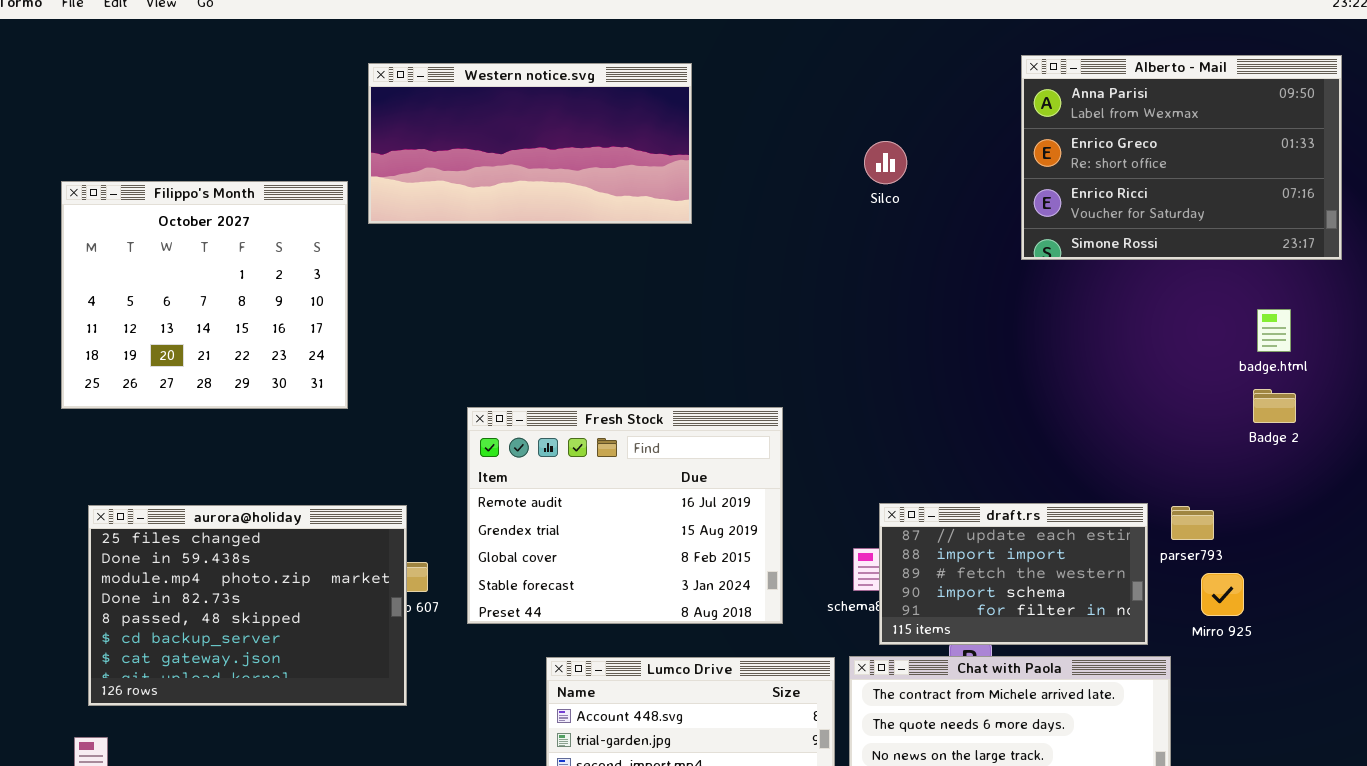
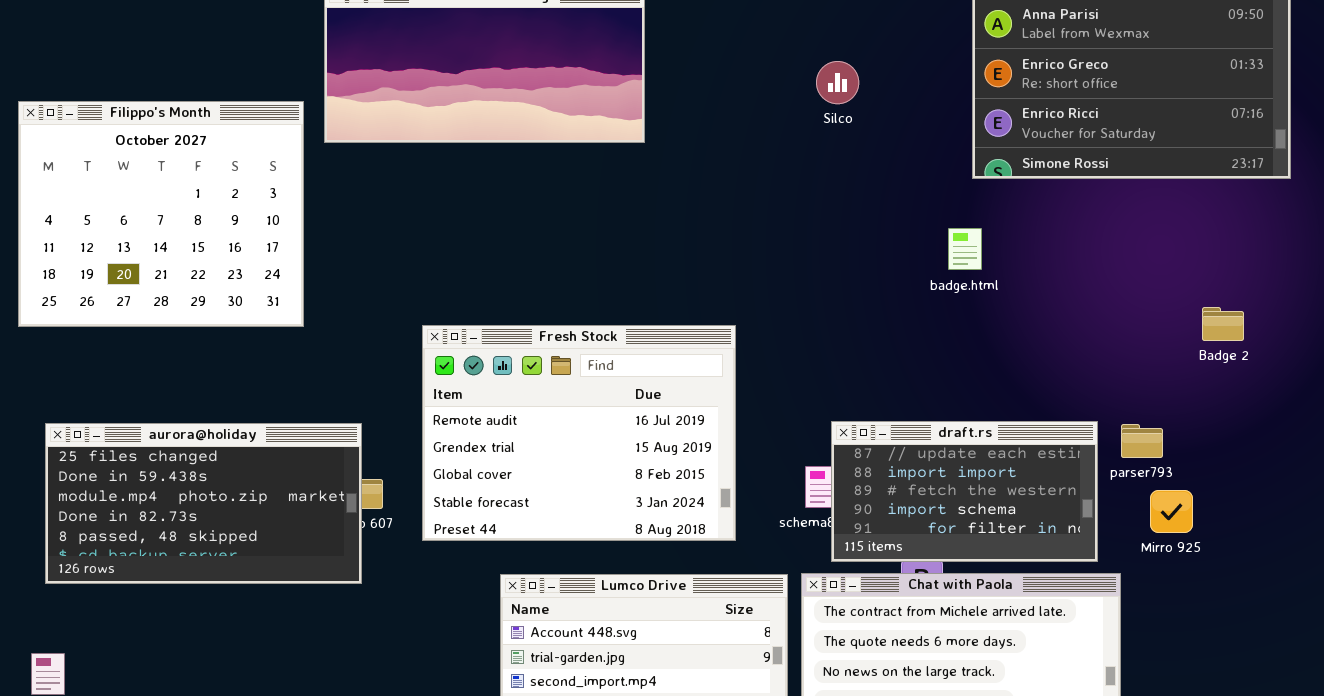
badge.html: [1257,309,1291,352] -> [948,228,982,270], moved
aurora@holiday: [88,505,407,706] -> [45,423,362,584], resized

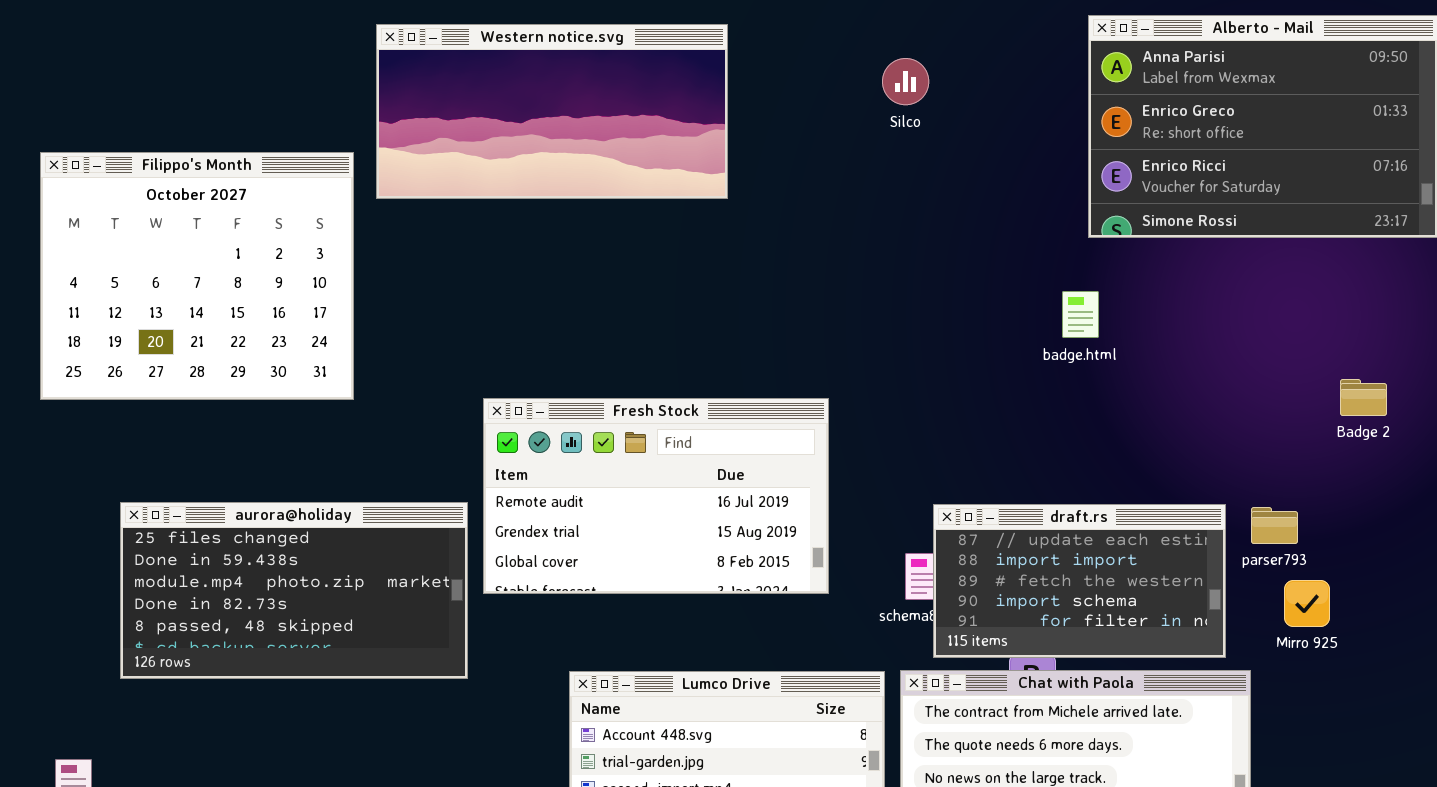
Silco: [816,61,859,104] -> [882,58,929,105], moved
Fresh Stock: [422,325,736,541] -> [483,398,829,594], resized
aurora@holiday: [45,423,362,584] -> [120,502,468,679], moved

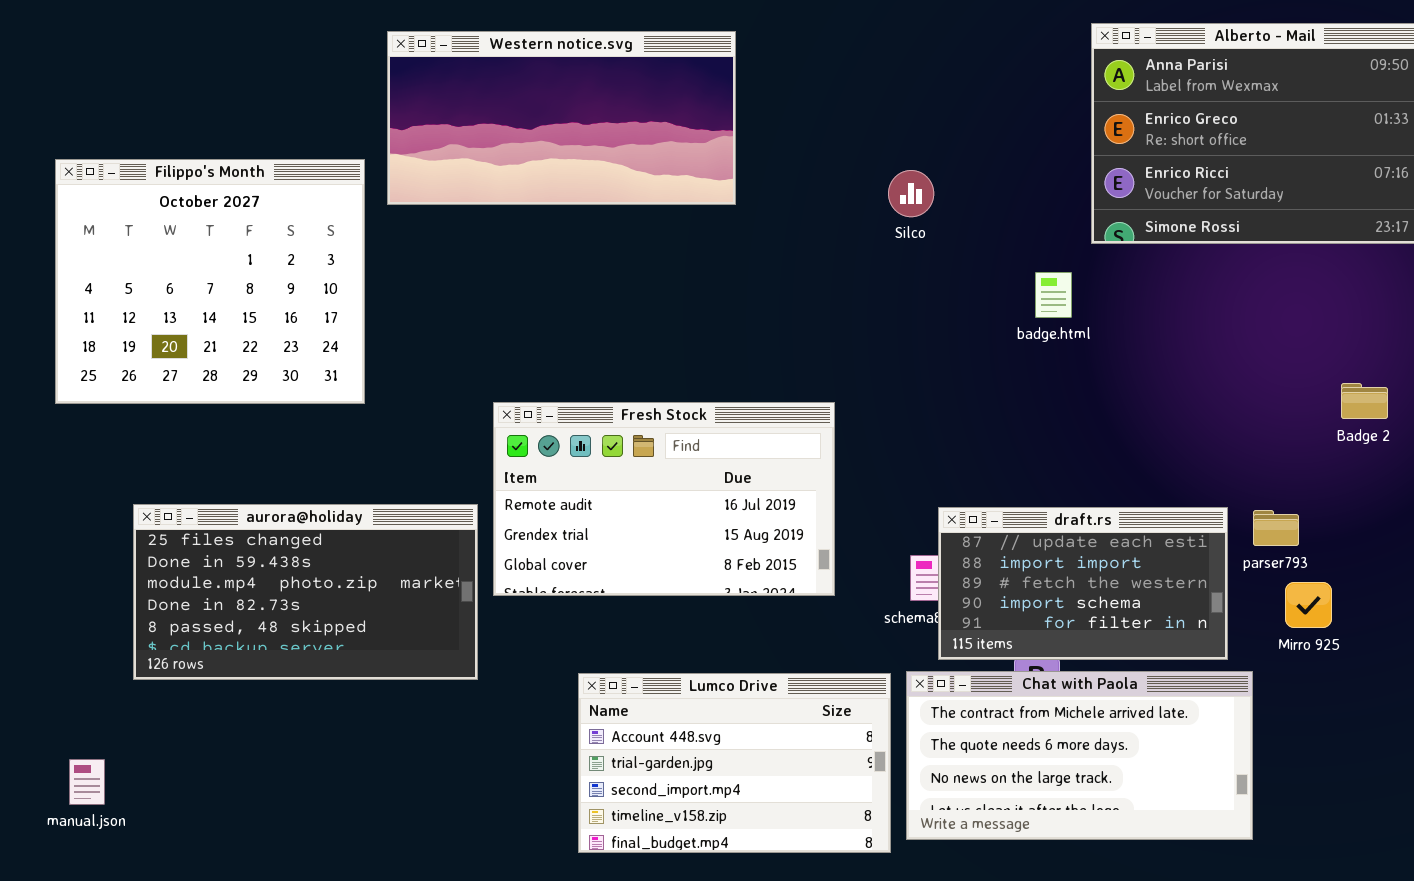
Silco: [882,58,929,105] -> [888,170,934,217], moved
badge.html: [1062,291,1099,338] -> [1035,272,1072,318], moved

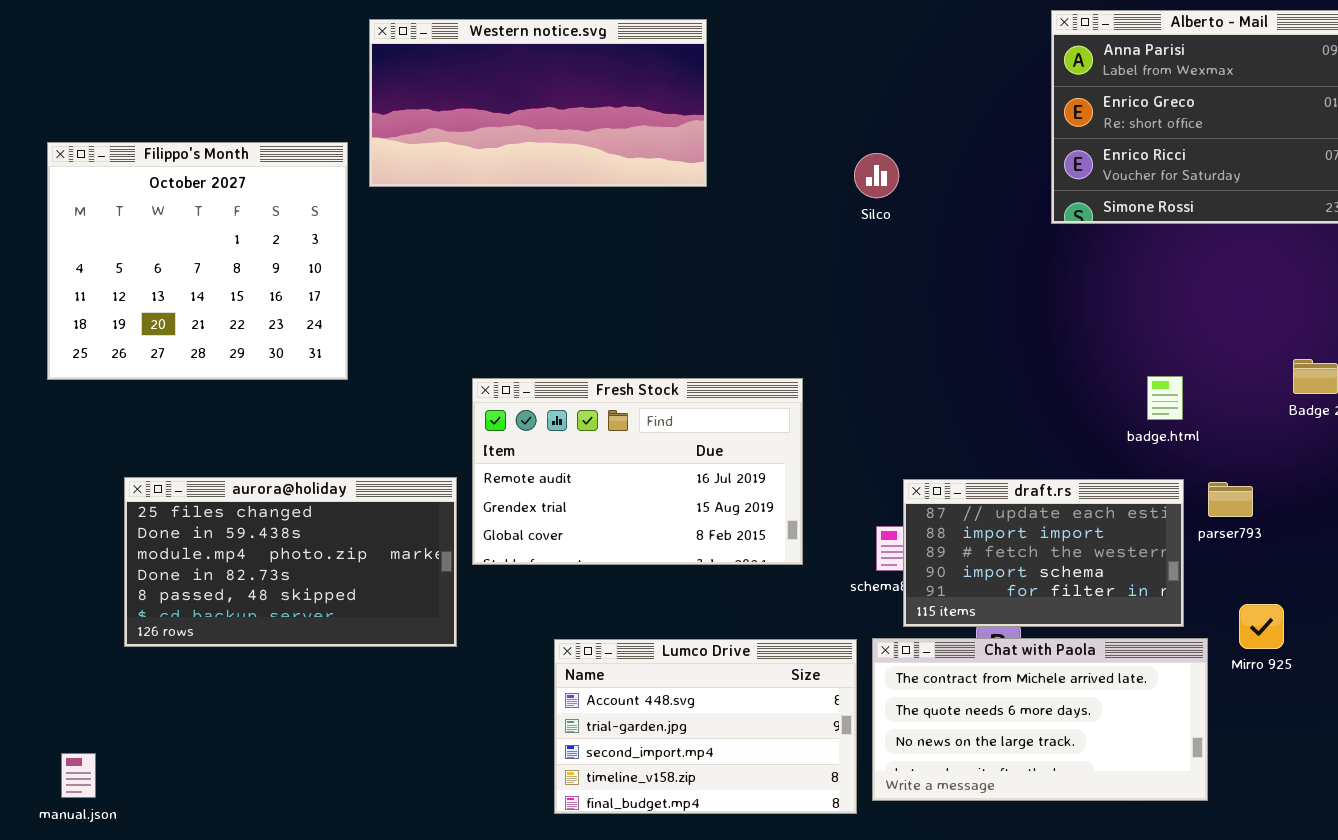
badge.html: [1035,272,1072,318] -> [1147,376,1183,420], moved
Mirro 925: [1285,582,1332,628] -> [1239,604,1284,649], moved
manual.json: [69,759,105,805] -> [61,753,96,798], moved

